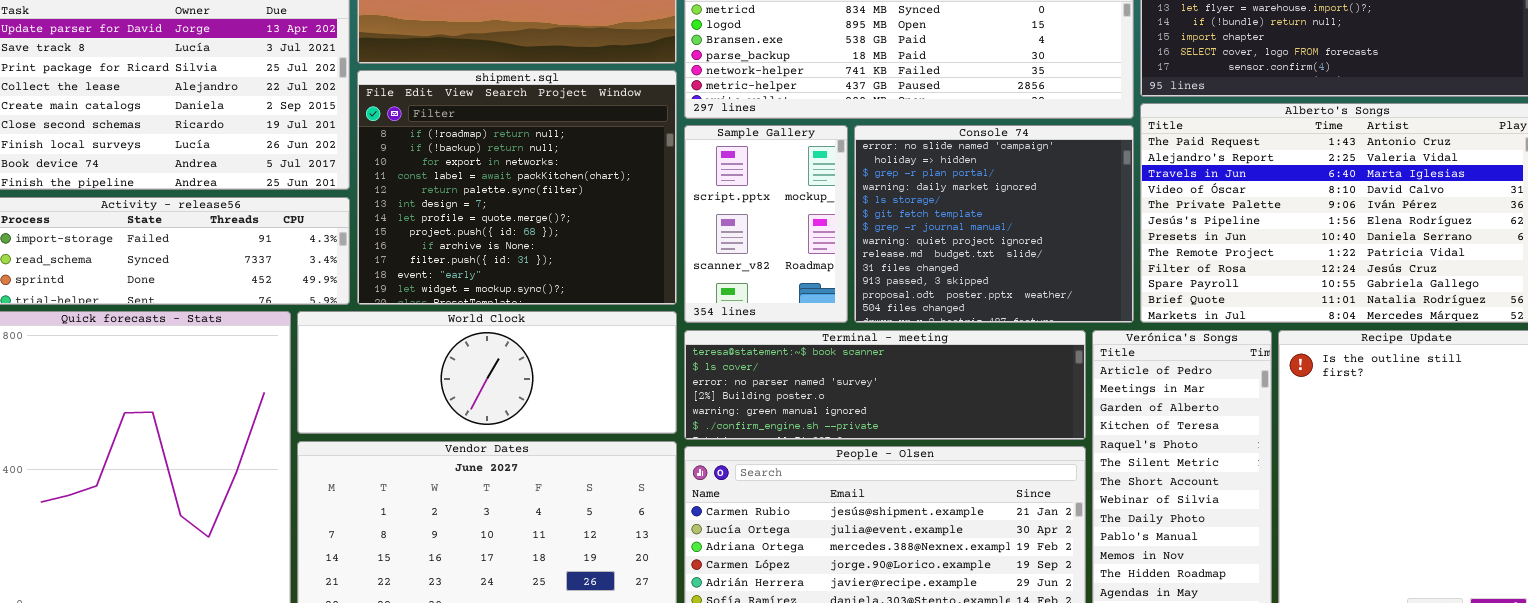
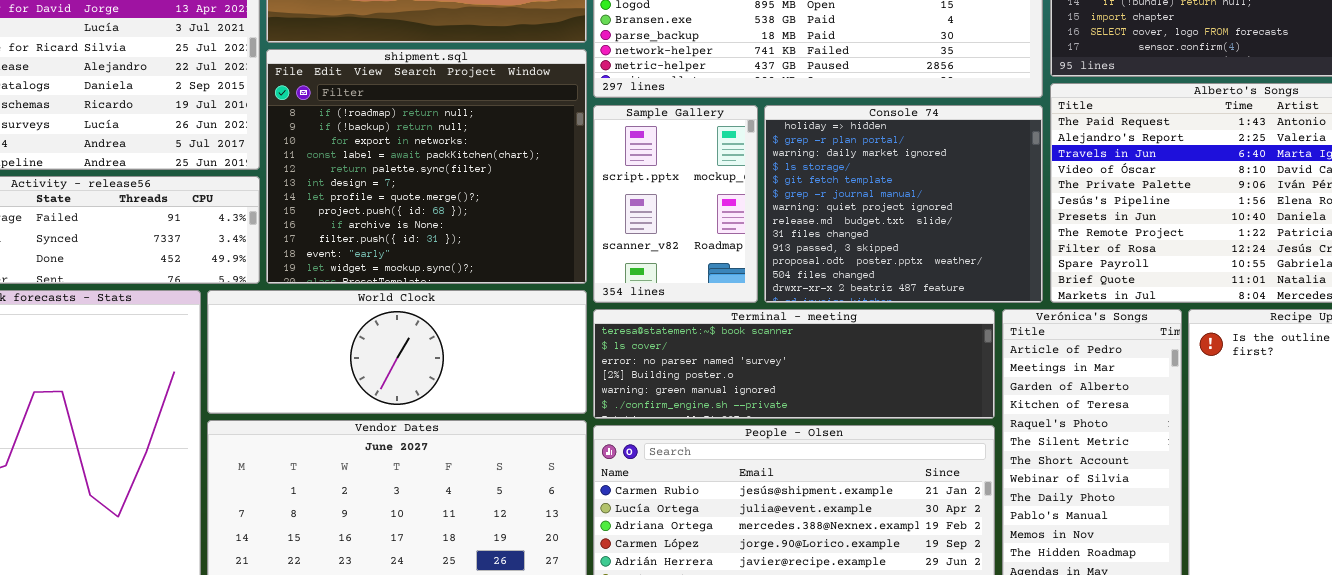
Console 74: [854,125,1134,323] -> [764,105,1043,303], scrolled down 1 row

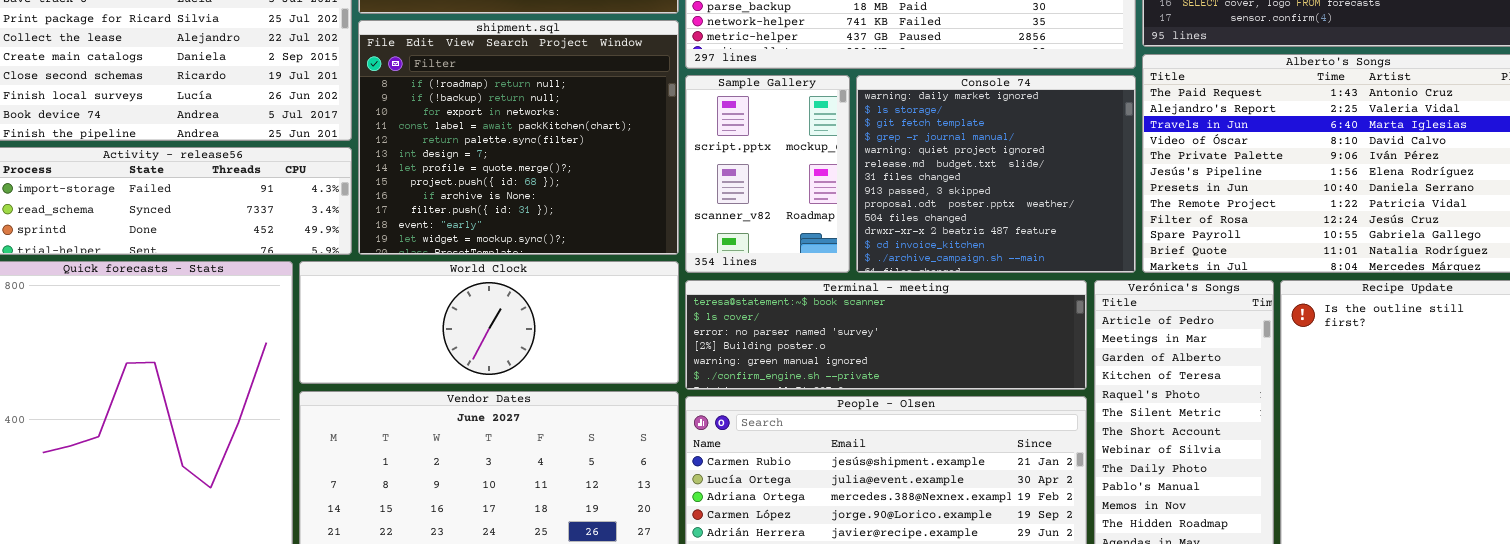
Console 74: [764,105,1043,303] -> [856,75,1136,273], scrolled down 2 rows

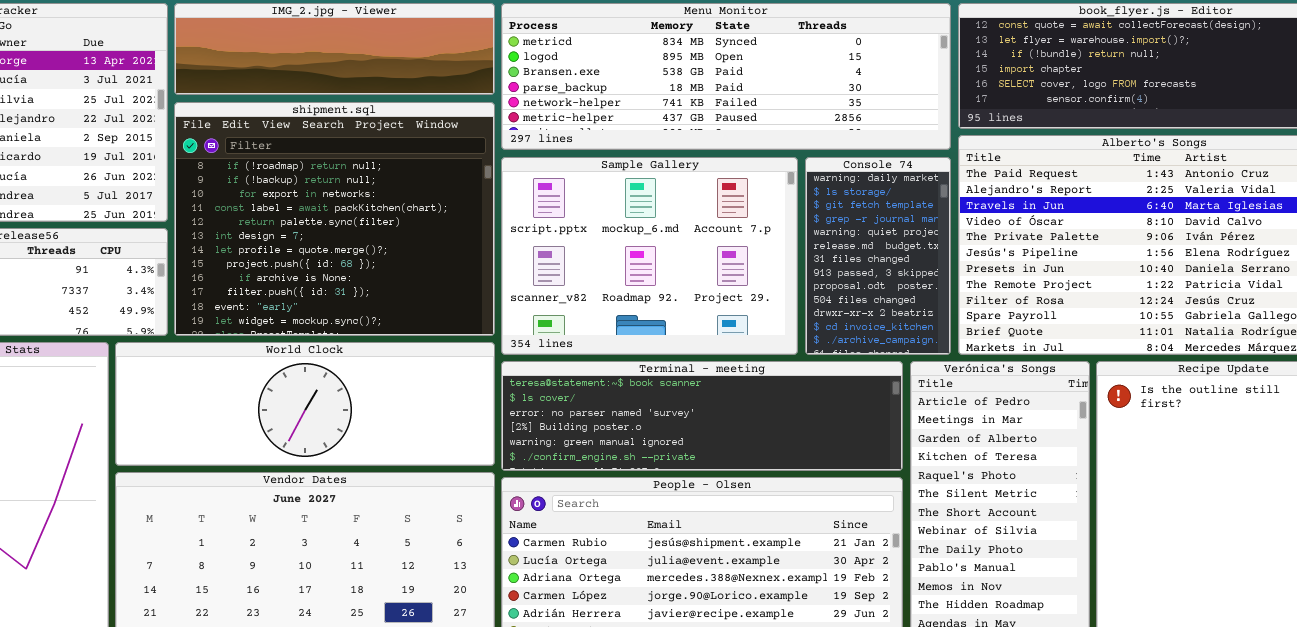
Sample Gallery: [685,75,850,273] -> [501,157,798,355], resized
Console 74: [856,75,1136,273] -> [805,157,951,355], resized

